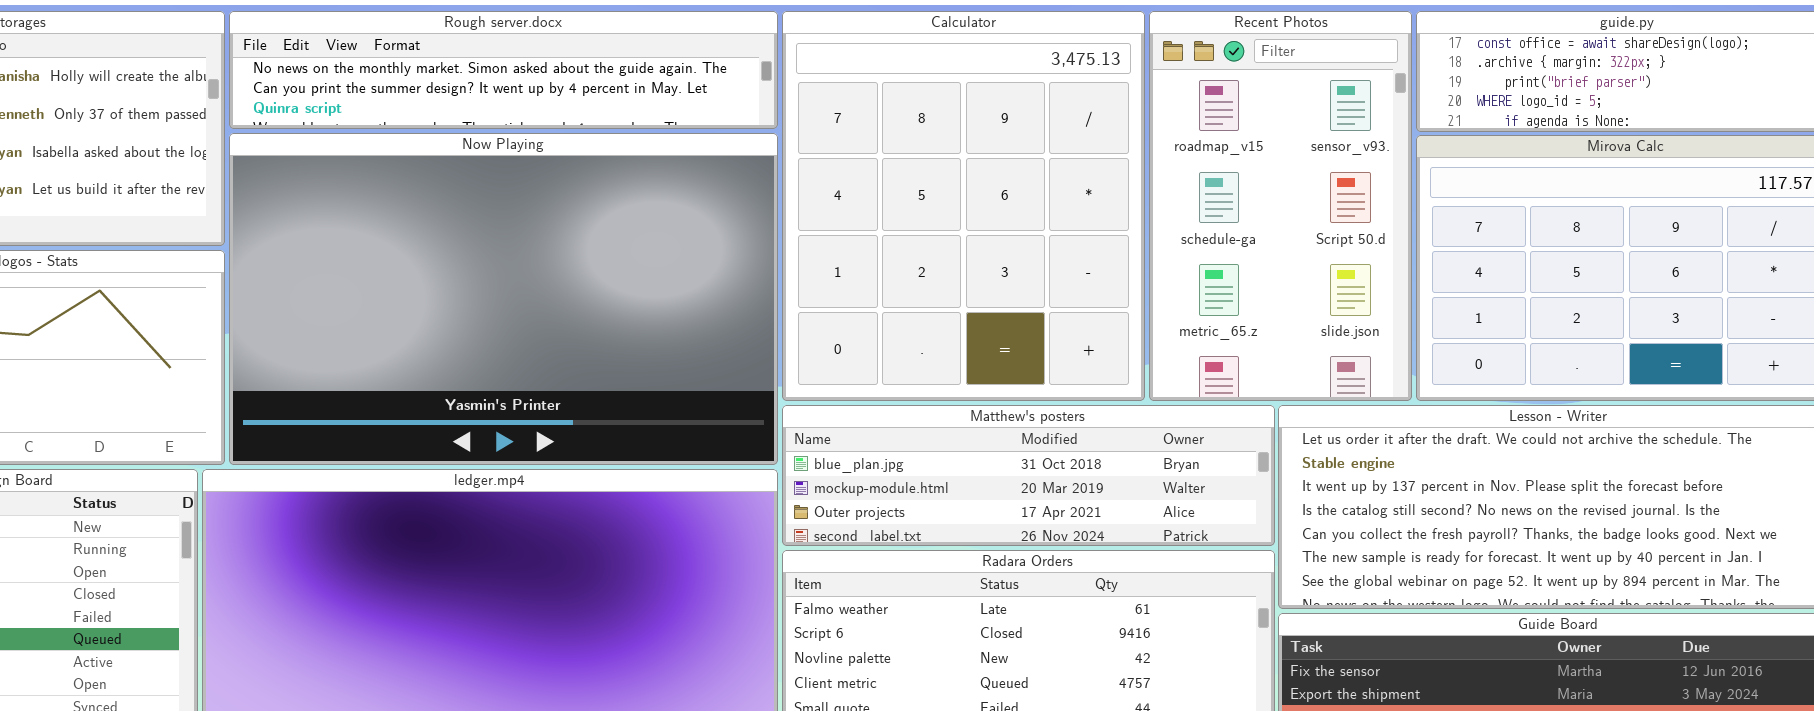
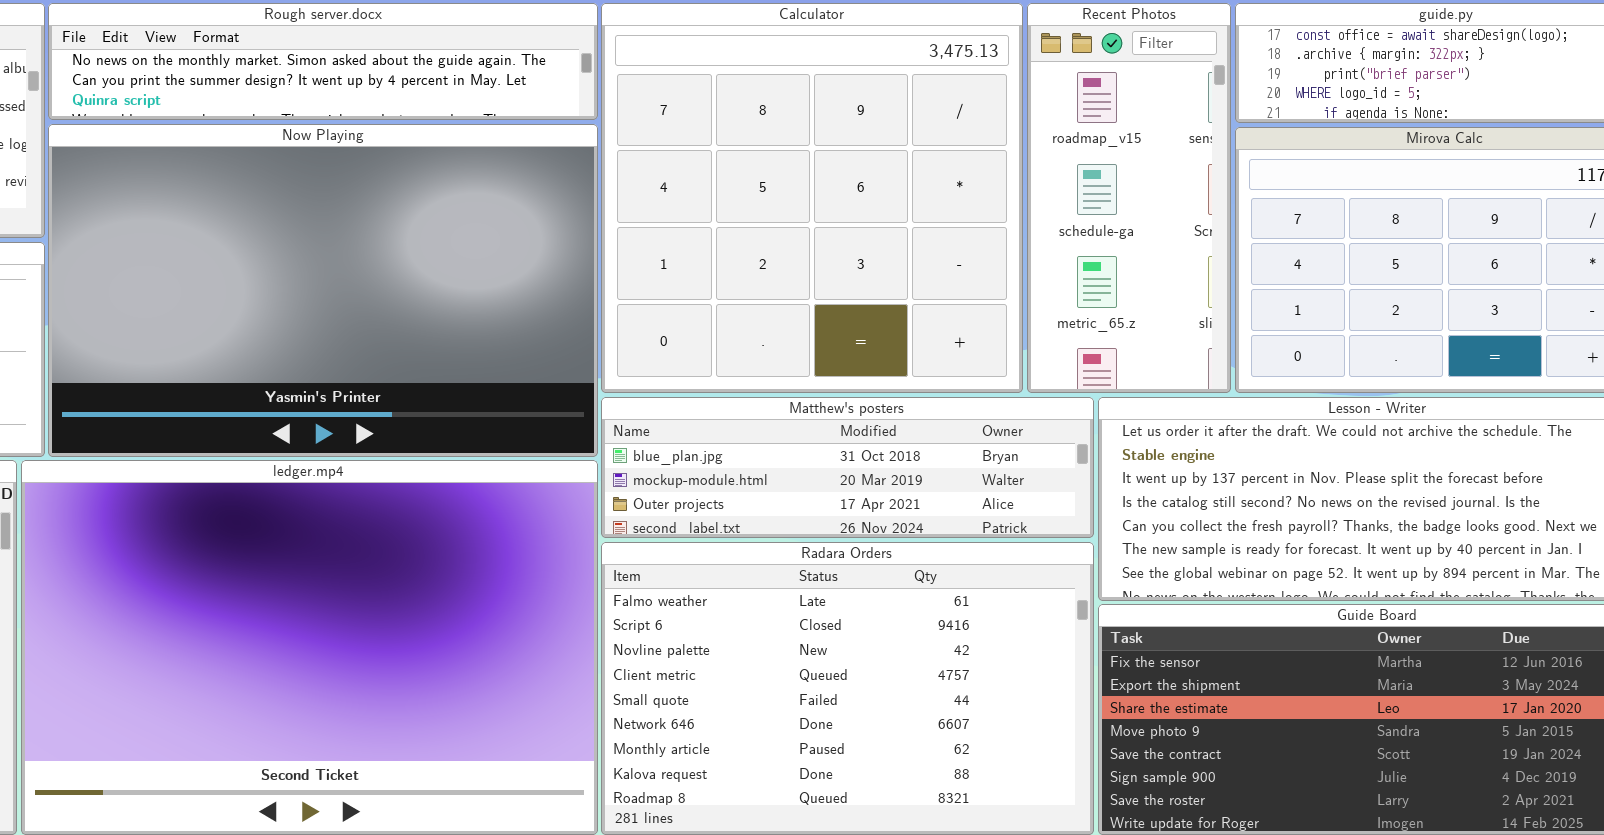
Calculator: [782,11,1145,401] -> [601,3,1023,393], resized
Recent Photos: [1149,11,1412,401] -> [1027,3,1231,393], resized

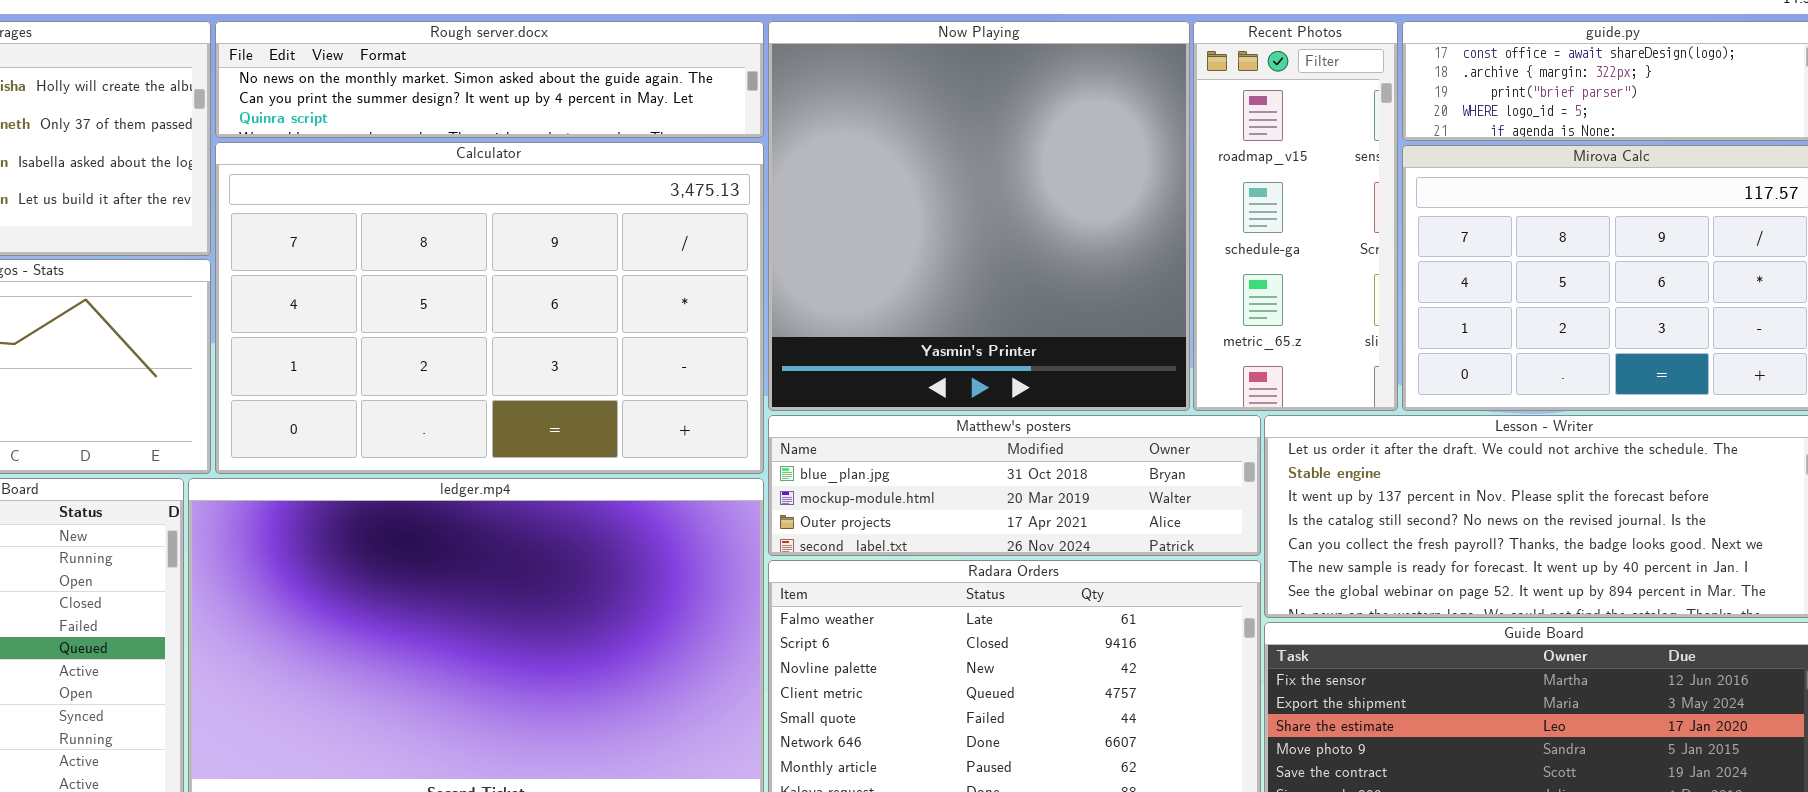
Calculator: [601,3,1023,393] -> [215,142,764,474], moved, resized
Now Playing: [48,124,598,457] -> [768,21,1190,411], moved, resized

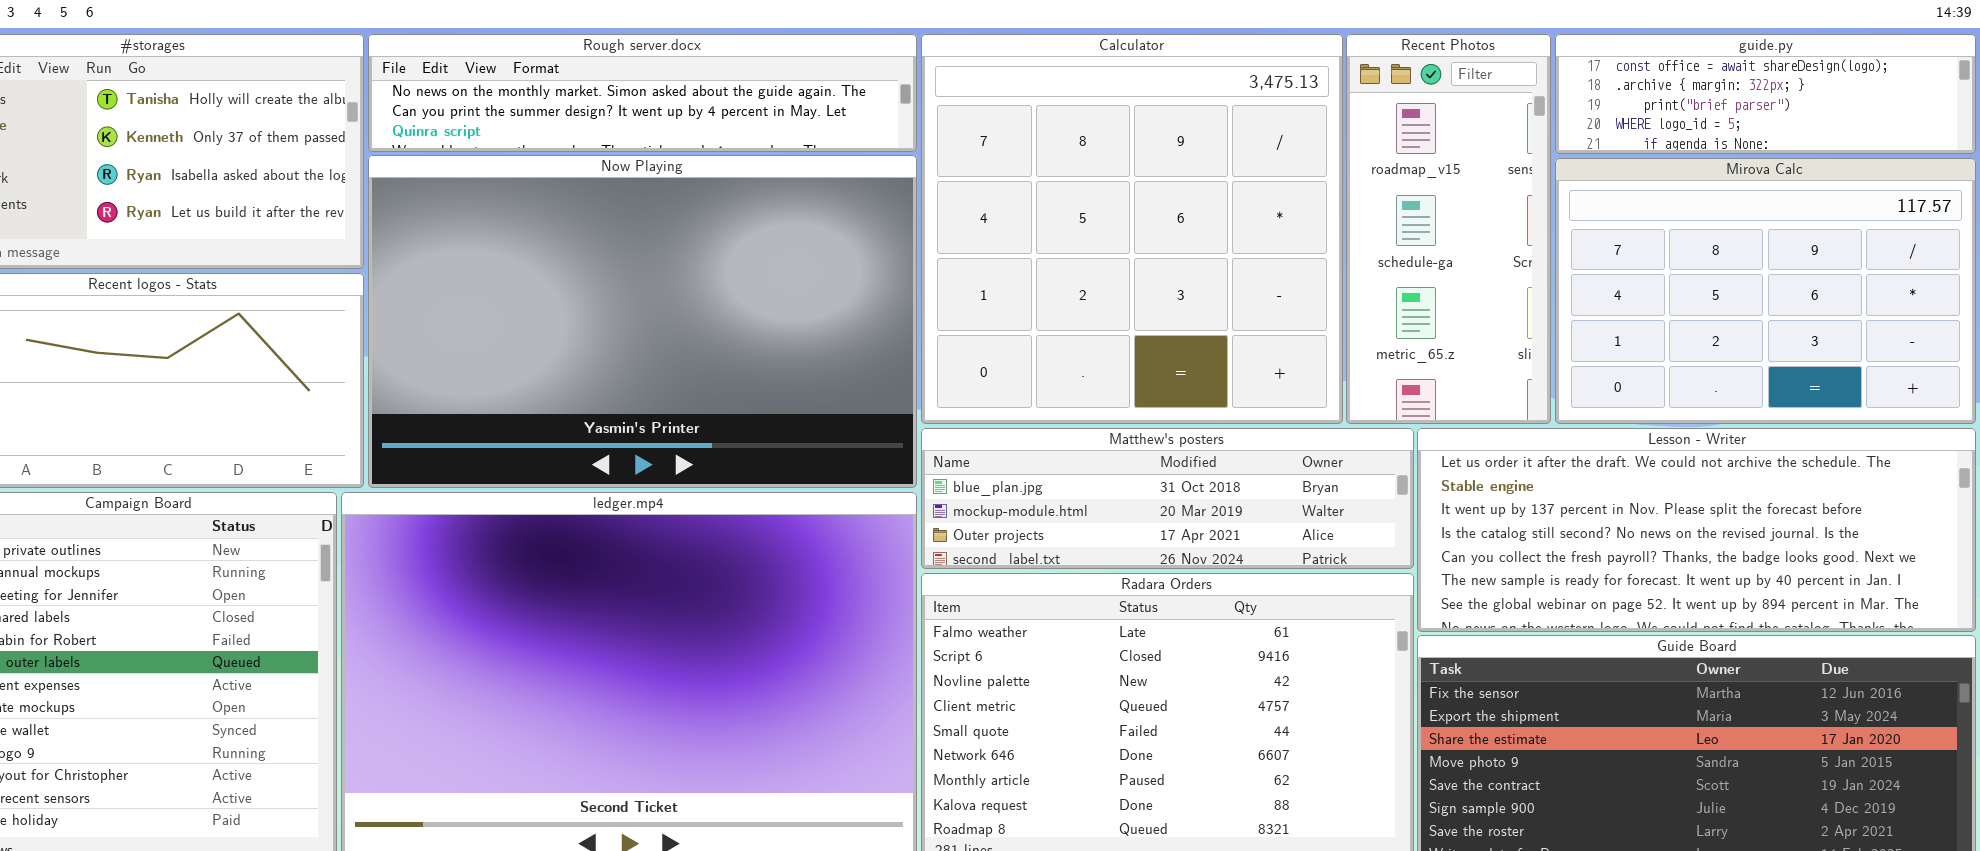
Now Playing: [768,21,1190,411] -> [368,155,917,488], moved, resized
Calculator: [215,142,764,474] -> [921,34,1343,424], moved, resized

